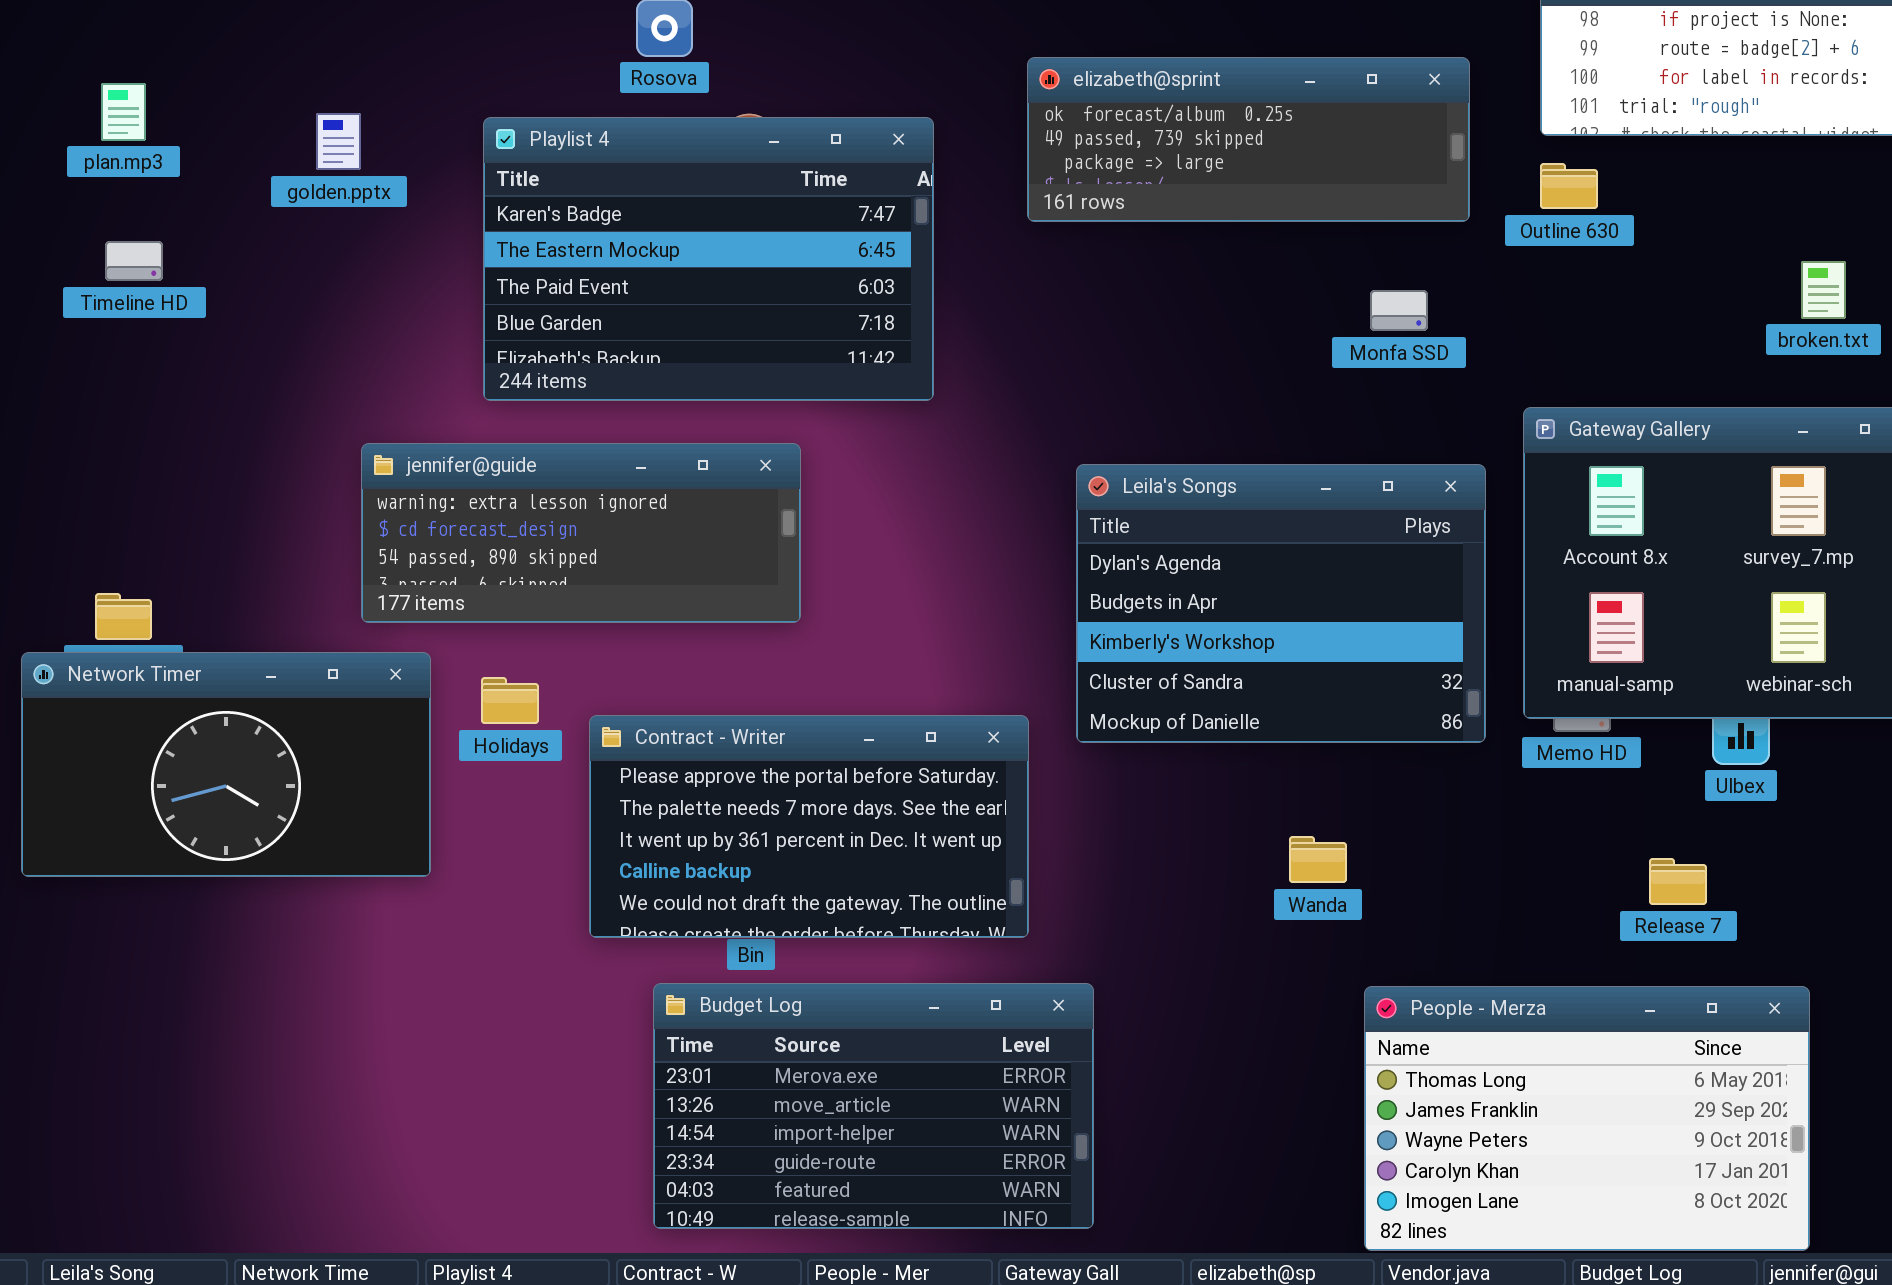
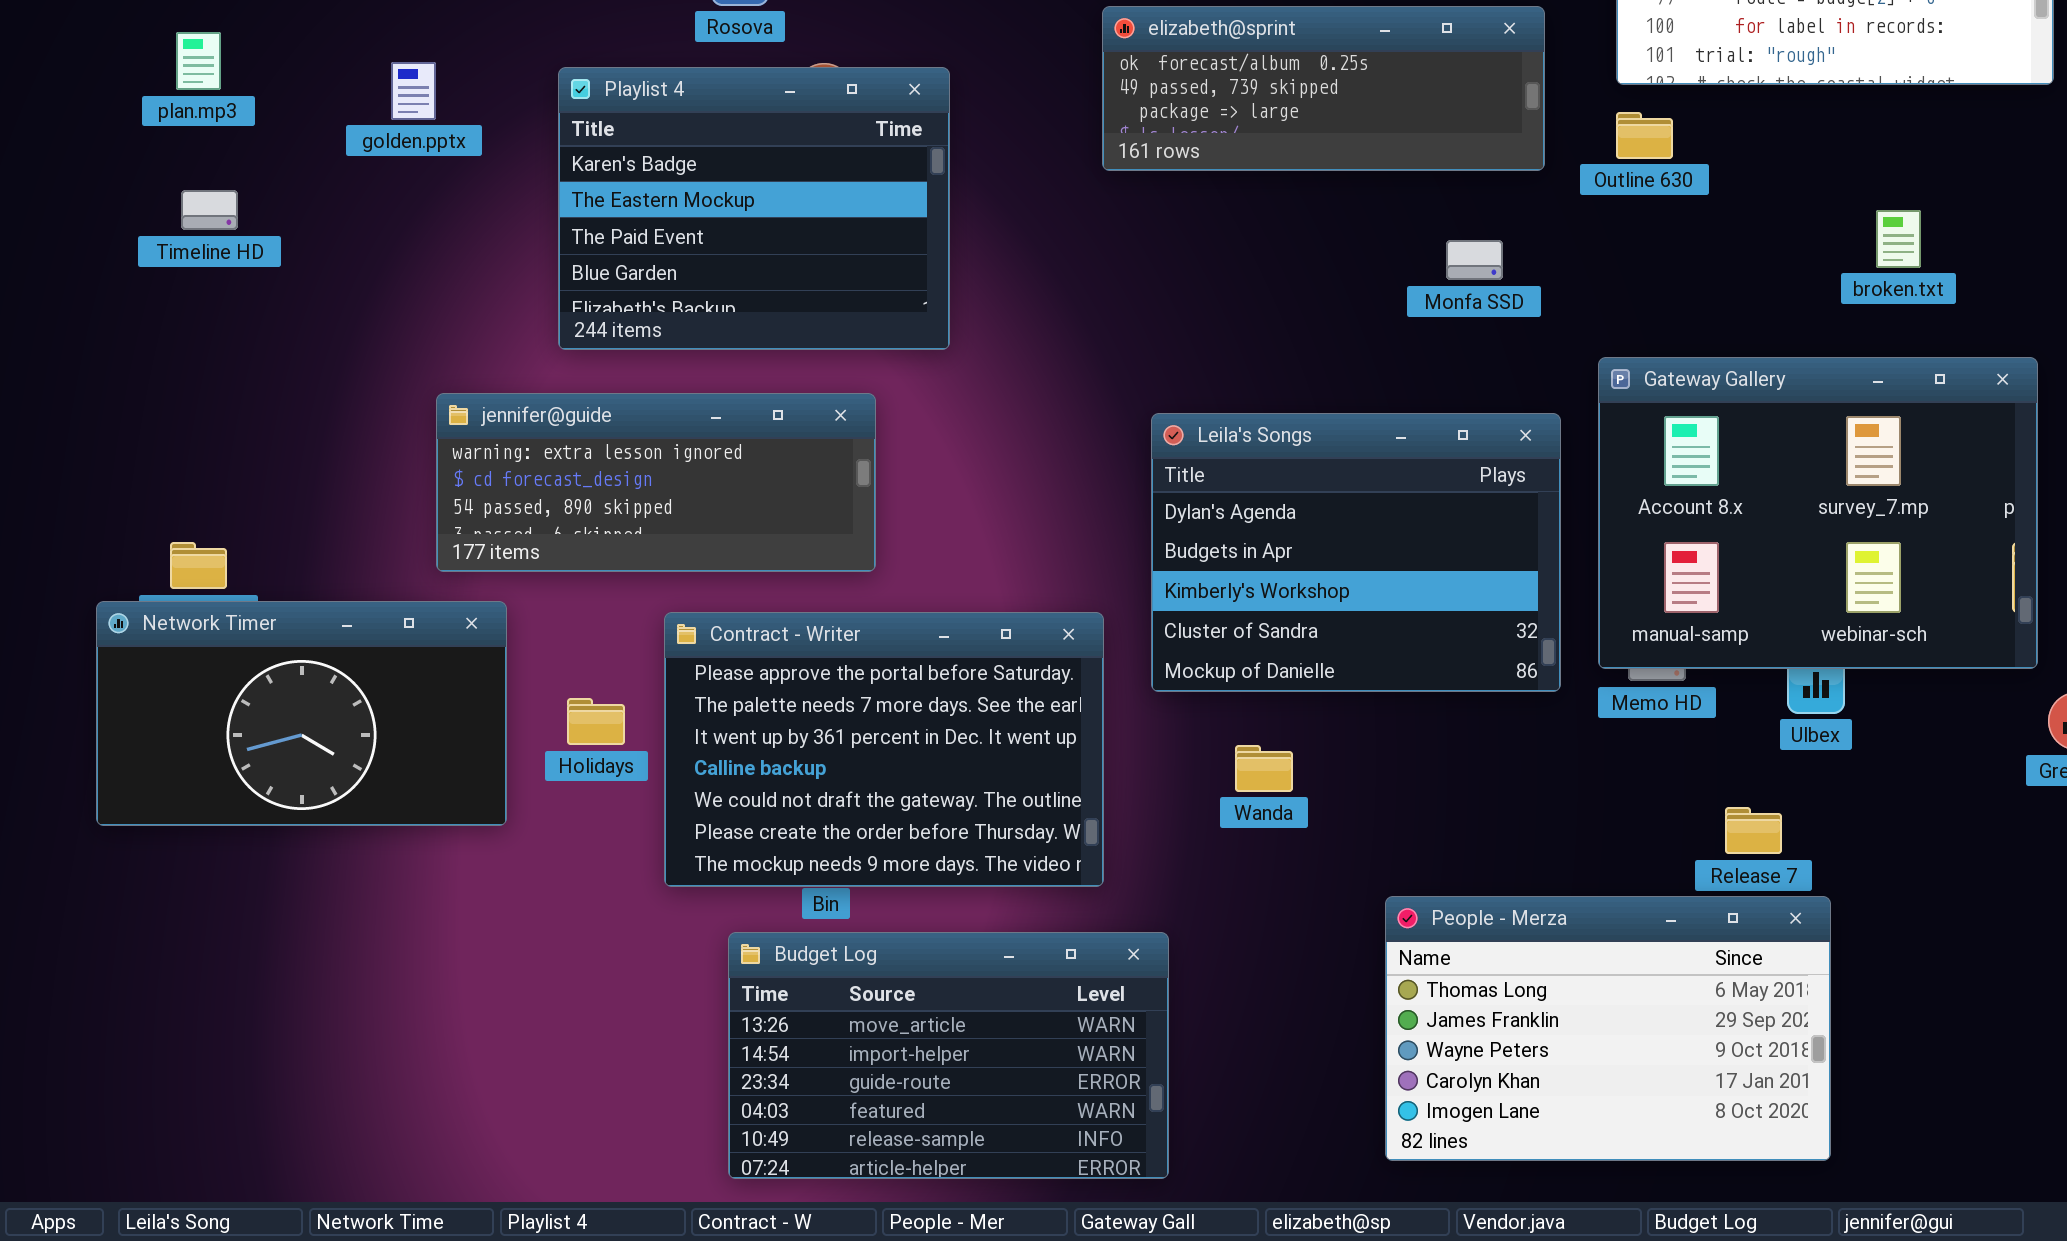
Playlist 4: [483,117,934,401] -> [558,67,950,350], resized
Holidays: [481,677,539,724] -> [567,698,625,745], moved
Contract - Writer: [589,715,1029,938] -> [664,612,1104,887], resized
Wanda: [1289,836,1347,883] -> [1235,745,1293,792], moved
Budget Log: [653,983,1094,1229] -> [728,932,1169,1179], scrolled down 1 row
People - Merza: [1364,986,1810,1251] -> [1385,896,1831,1161], moved

